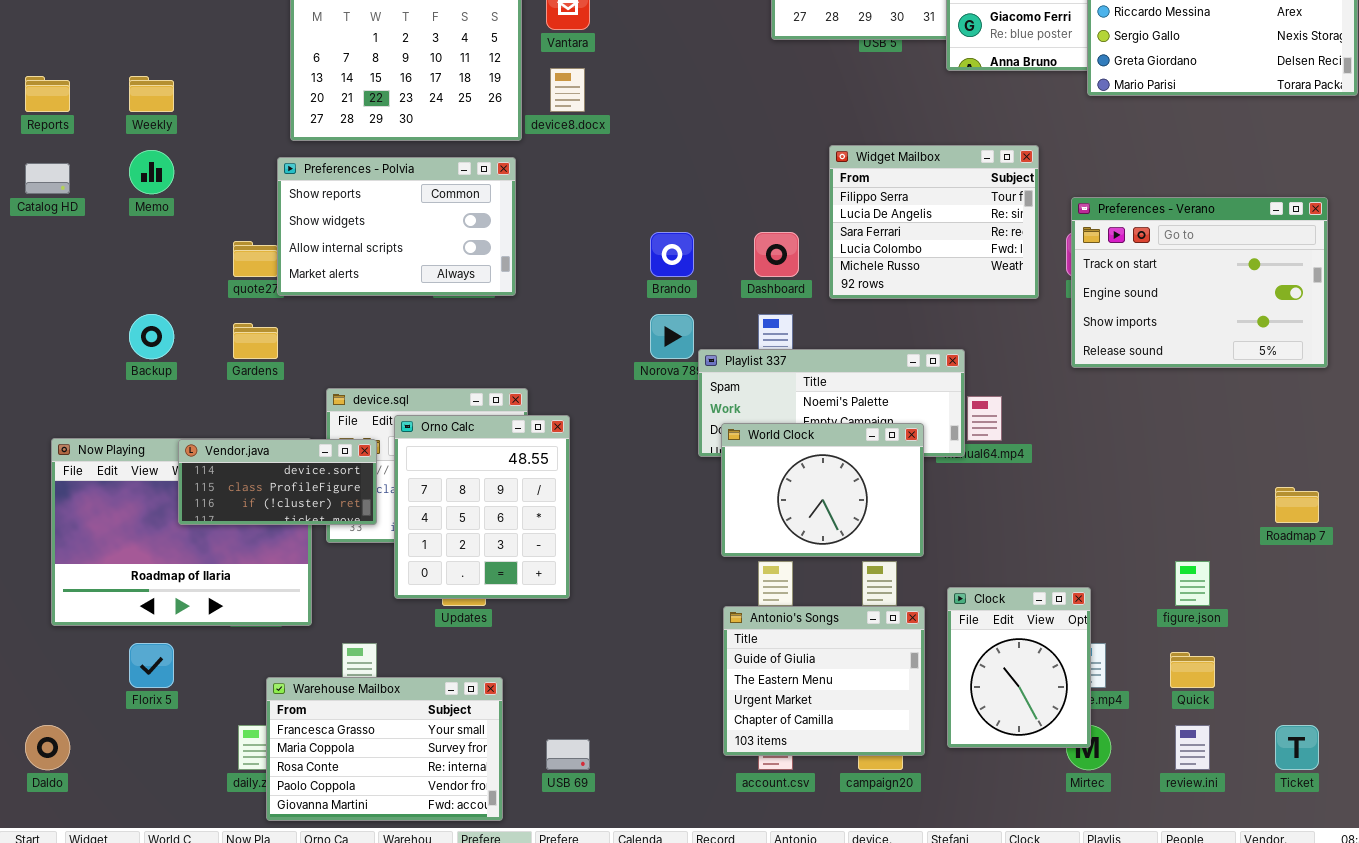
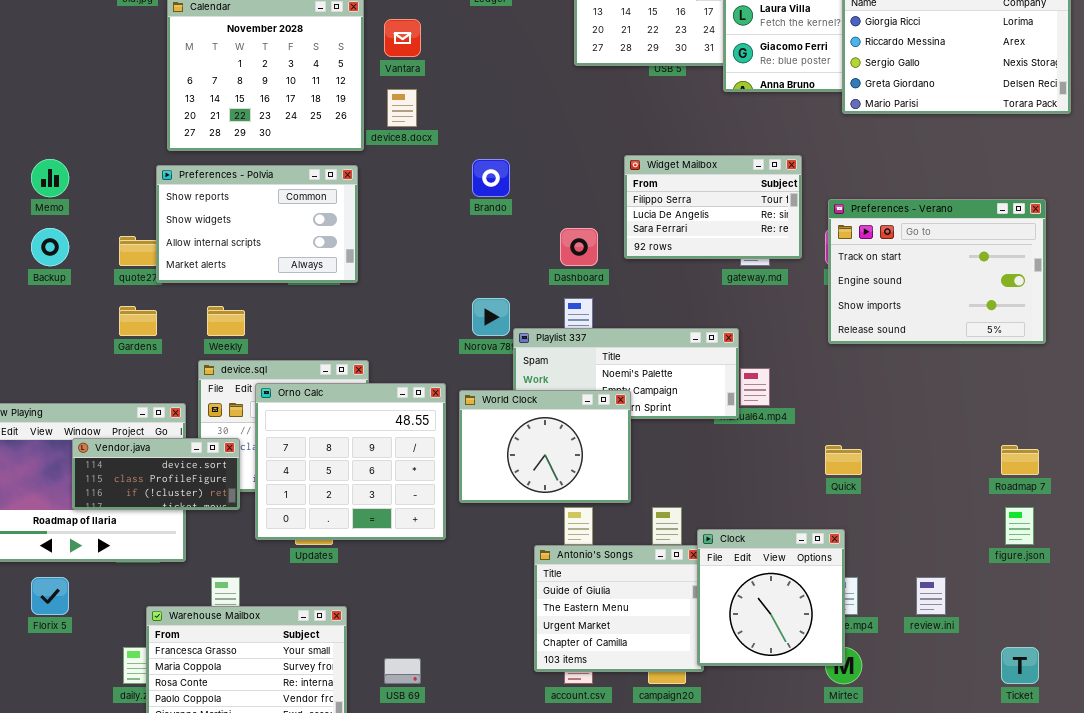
Weekly: [129,76,174,112] -> [207,306,245,336], moved
Widget Mailbox: [829,145,1039,299] -> [624,155,802,259], resized
Brando: [650,232,694,277] -> [472,159,510,197], moved
Backup: [129,314,174,359] -> [31,228,69,266], moved
Orno Calc: [394,415,570,599] -> [255,383,446,540], resized
World Clock: [721,423,924,557] -> [459,390,631,503], moved
Vendor.java: [178,439,377,525] -> [72,438,240,510], moved
figure.json: [1175,561,1210,606] -> [1005,507,1034,545], moved
Clock: [947,587,1091,748] -> [697,529,845,666], resized
Quick: [1170,652,1215,688] -> [825,445,862,475], moved
review.ini: [1175,725,1210,770] -> [916,577,946,615], moved

